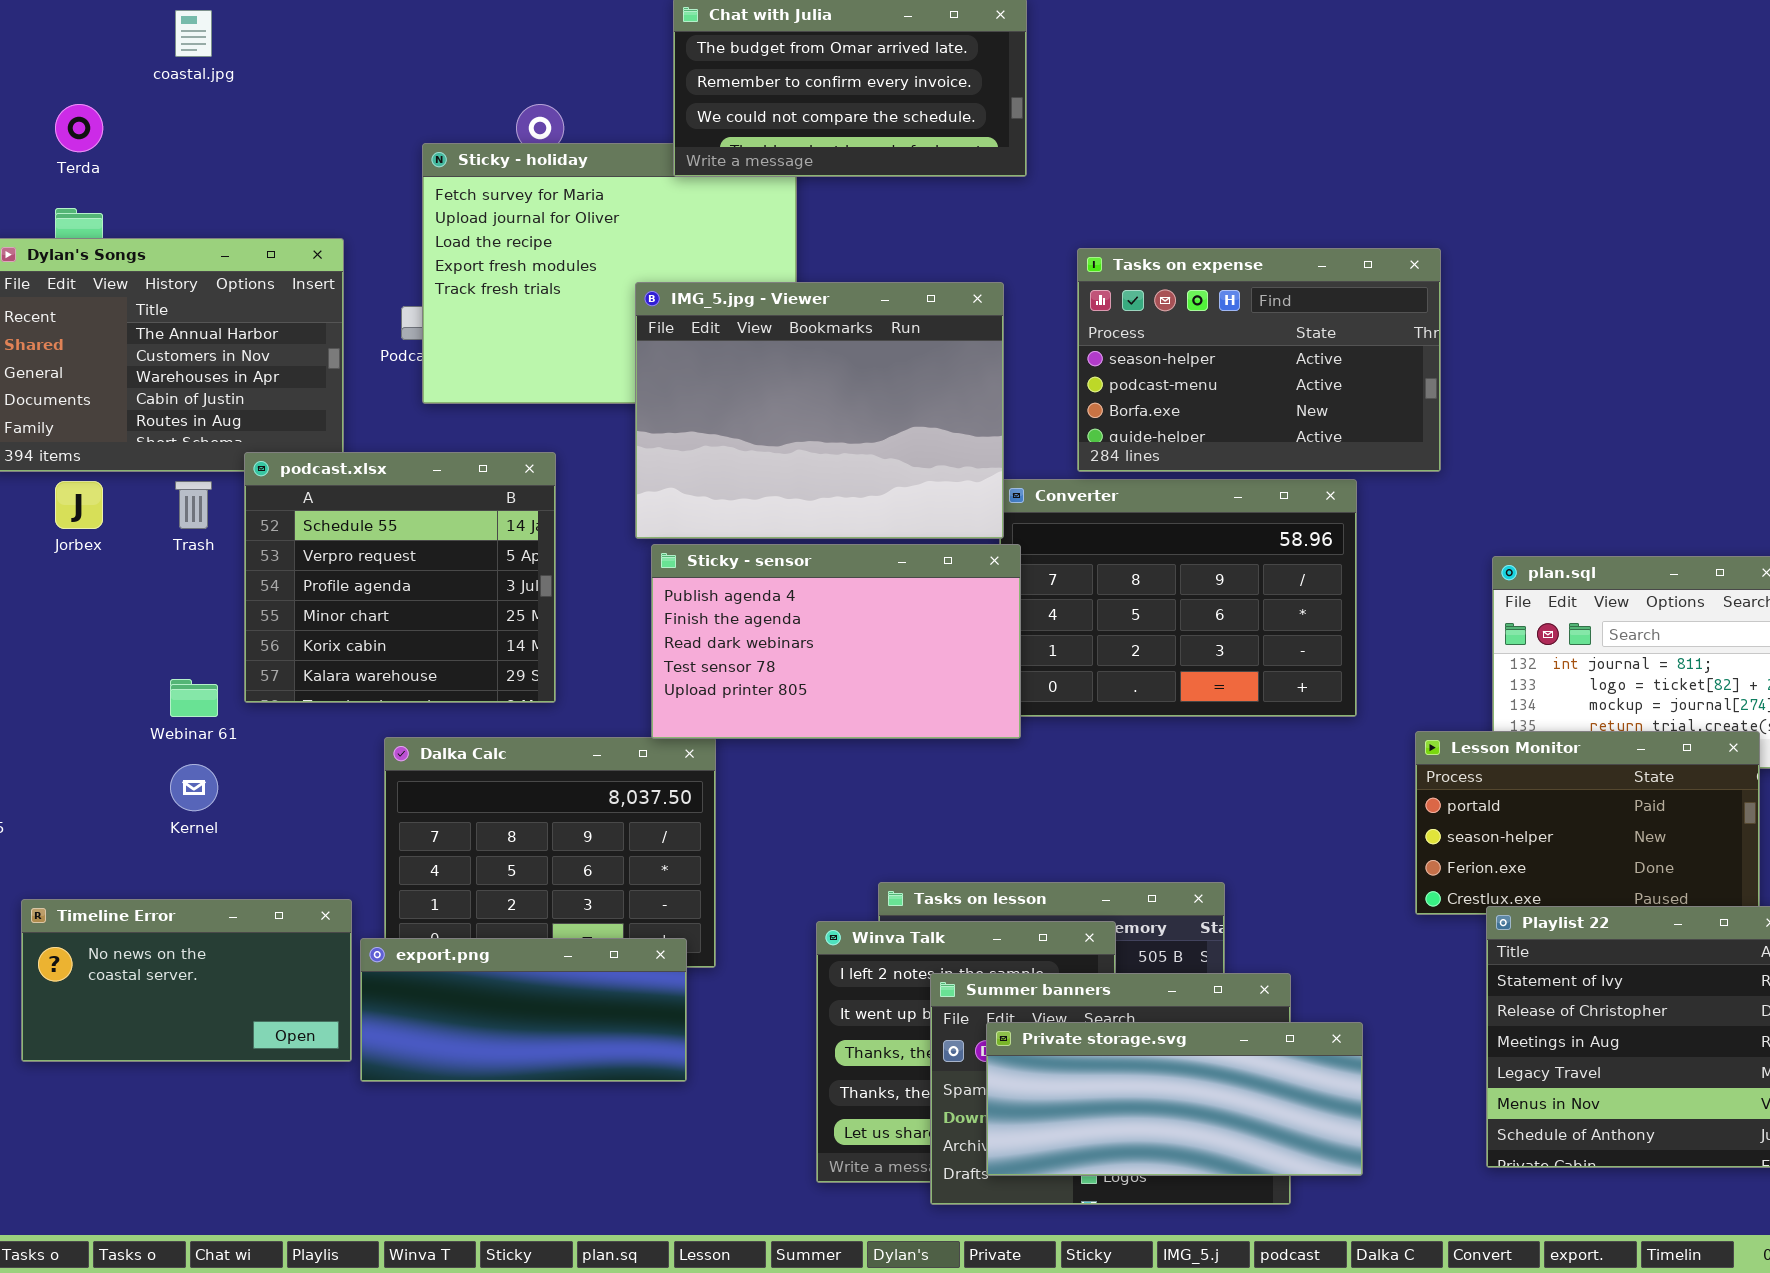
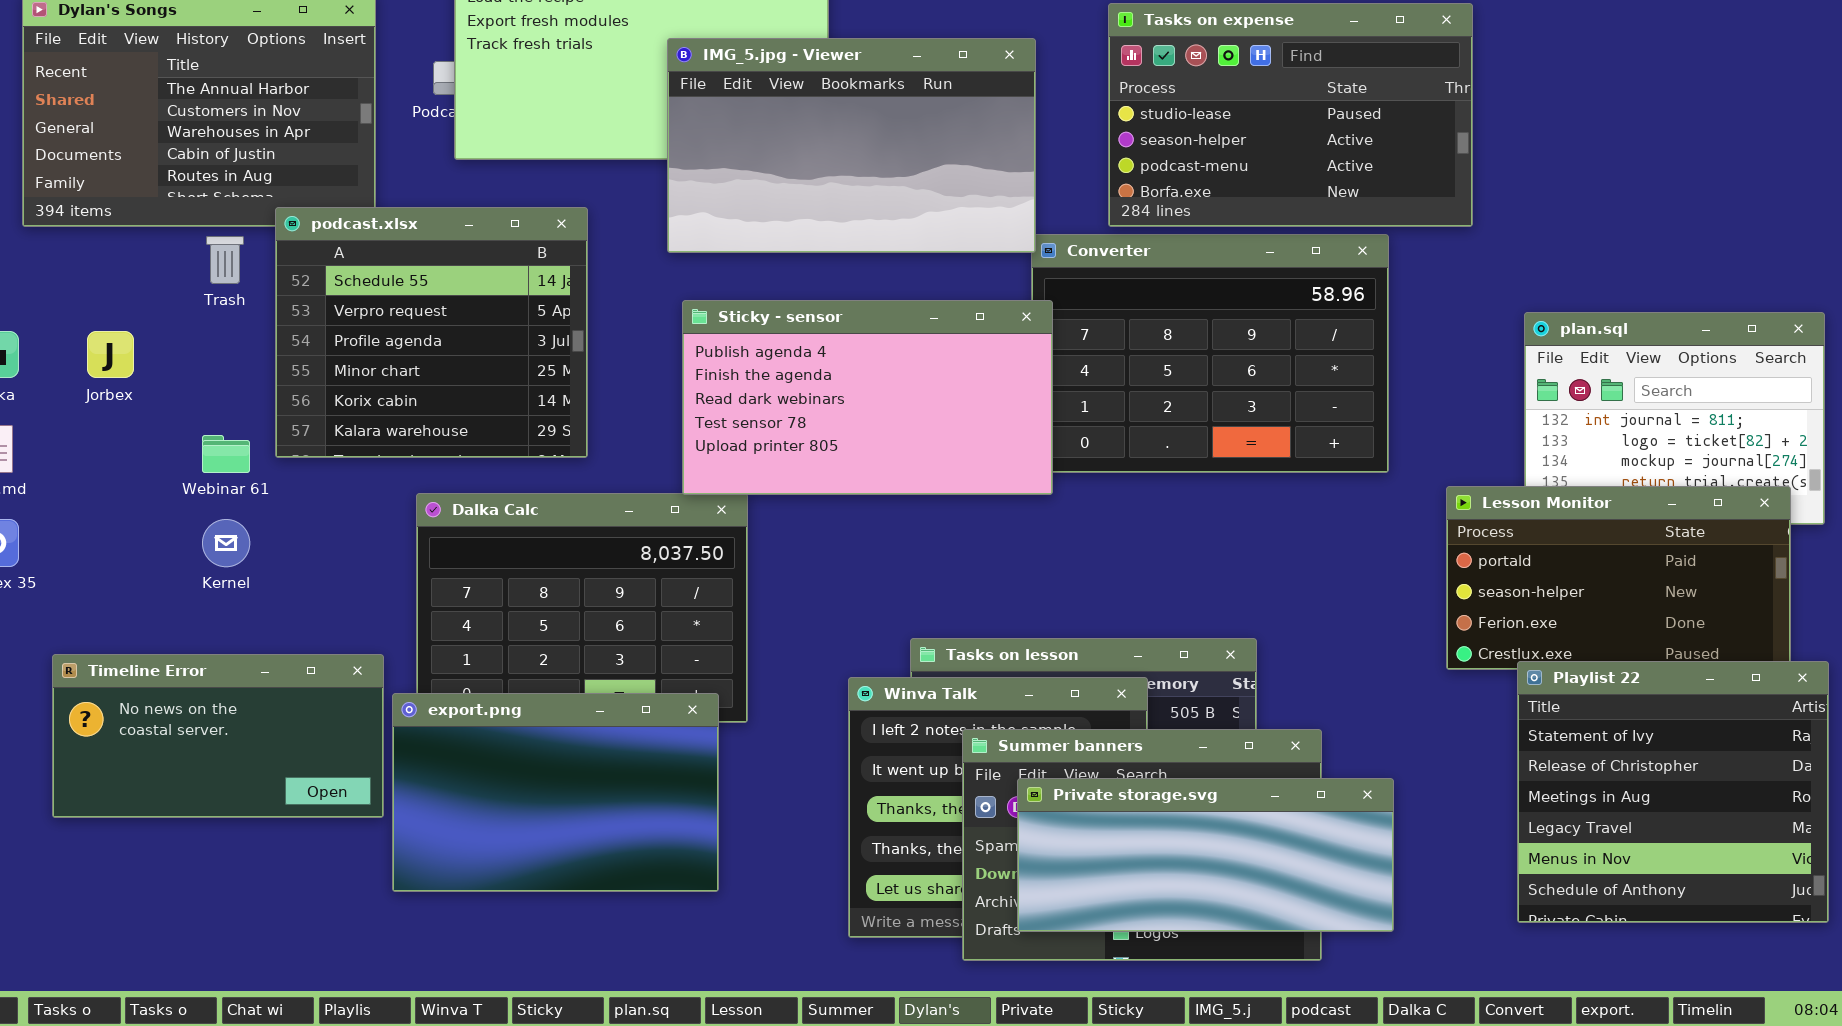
Tasks on expense: [1077,248,1441,472] -> [1108,3,1473,227], scrolled up 1 row
IMG_5.jpg - Viewer: [635,282,1004,539] -> [667,38,1036,253], resized
Jorbex: [55,481,103,529] -> [87,331,134,378], moved
export.png: [360,938,687,1082] -> [392,693,719,892], resized

